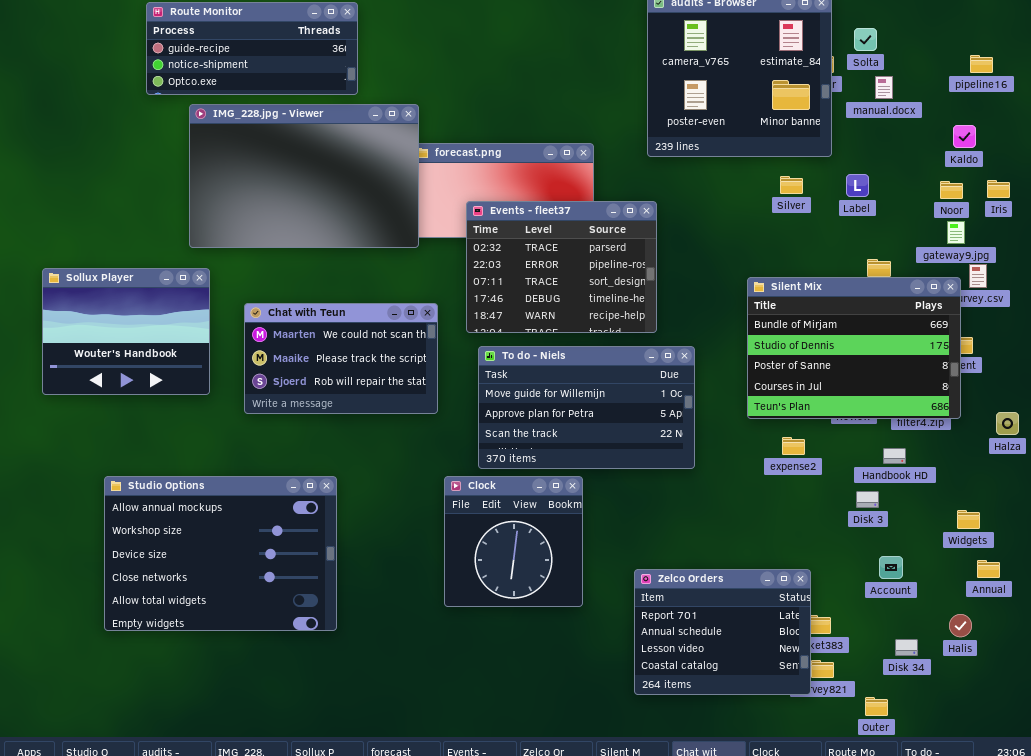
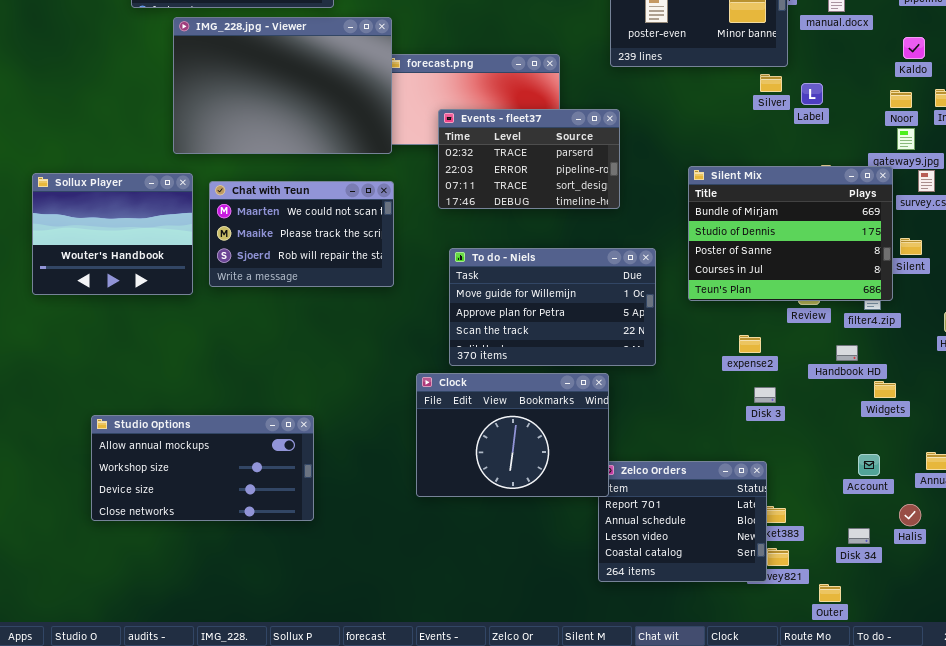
Silver: [780,176,803,194] -> [760,74,782,92], moved
Events - fleet37: [466,201,657,333] -> [438,109,620,209], resized
Silent Mix: [747,277,961,419] -> [688,166,893,301], moved
Chat with Teun: [244,303,438,414] -> [209,181,394,287], moved
Studio Options: [104,476,337,631] -> [91,415,314,521], resized
Clock: [444,476,583,607] -> [416,373,609,497], resized
Disk 3: [856,491,879,508] -> [754,387,776,403], moved
Widgets: [957,510,980,529] -> [874,381,896,398], moved
Account: [879,556,903,579] -> [858,454,880,476], moved

